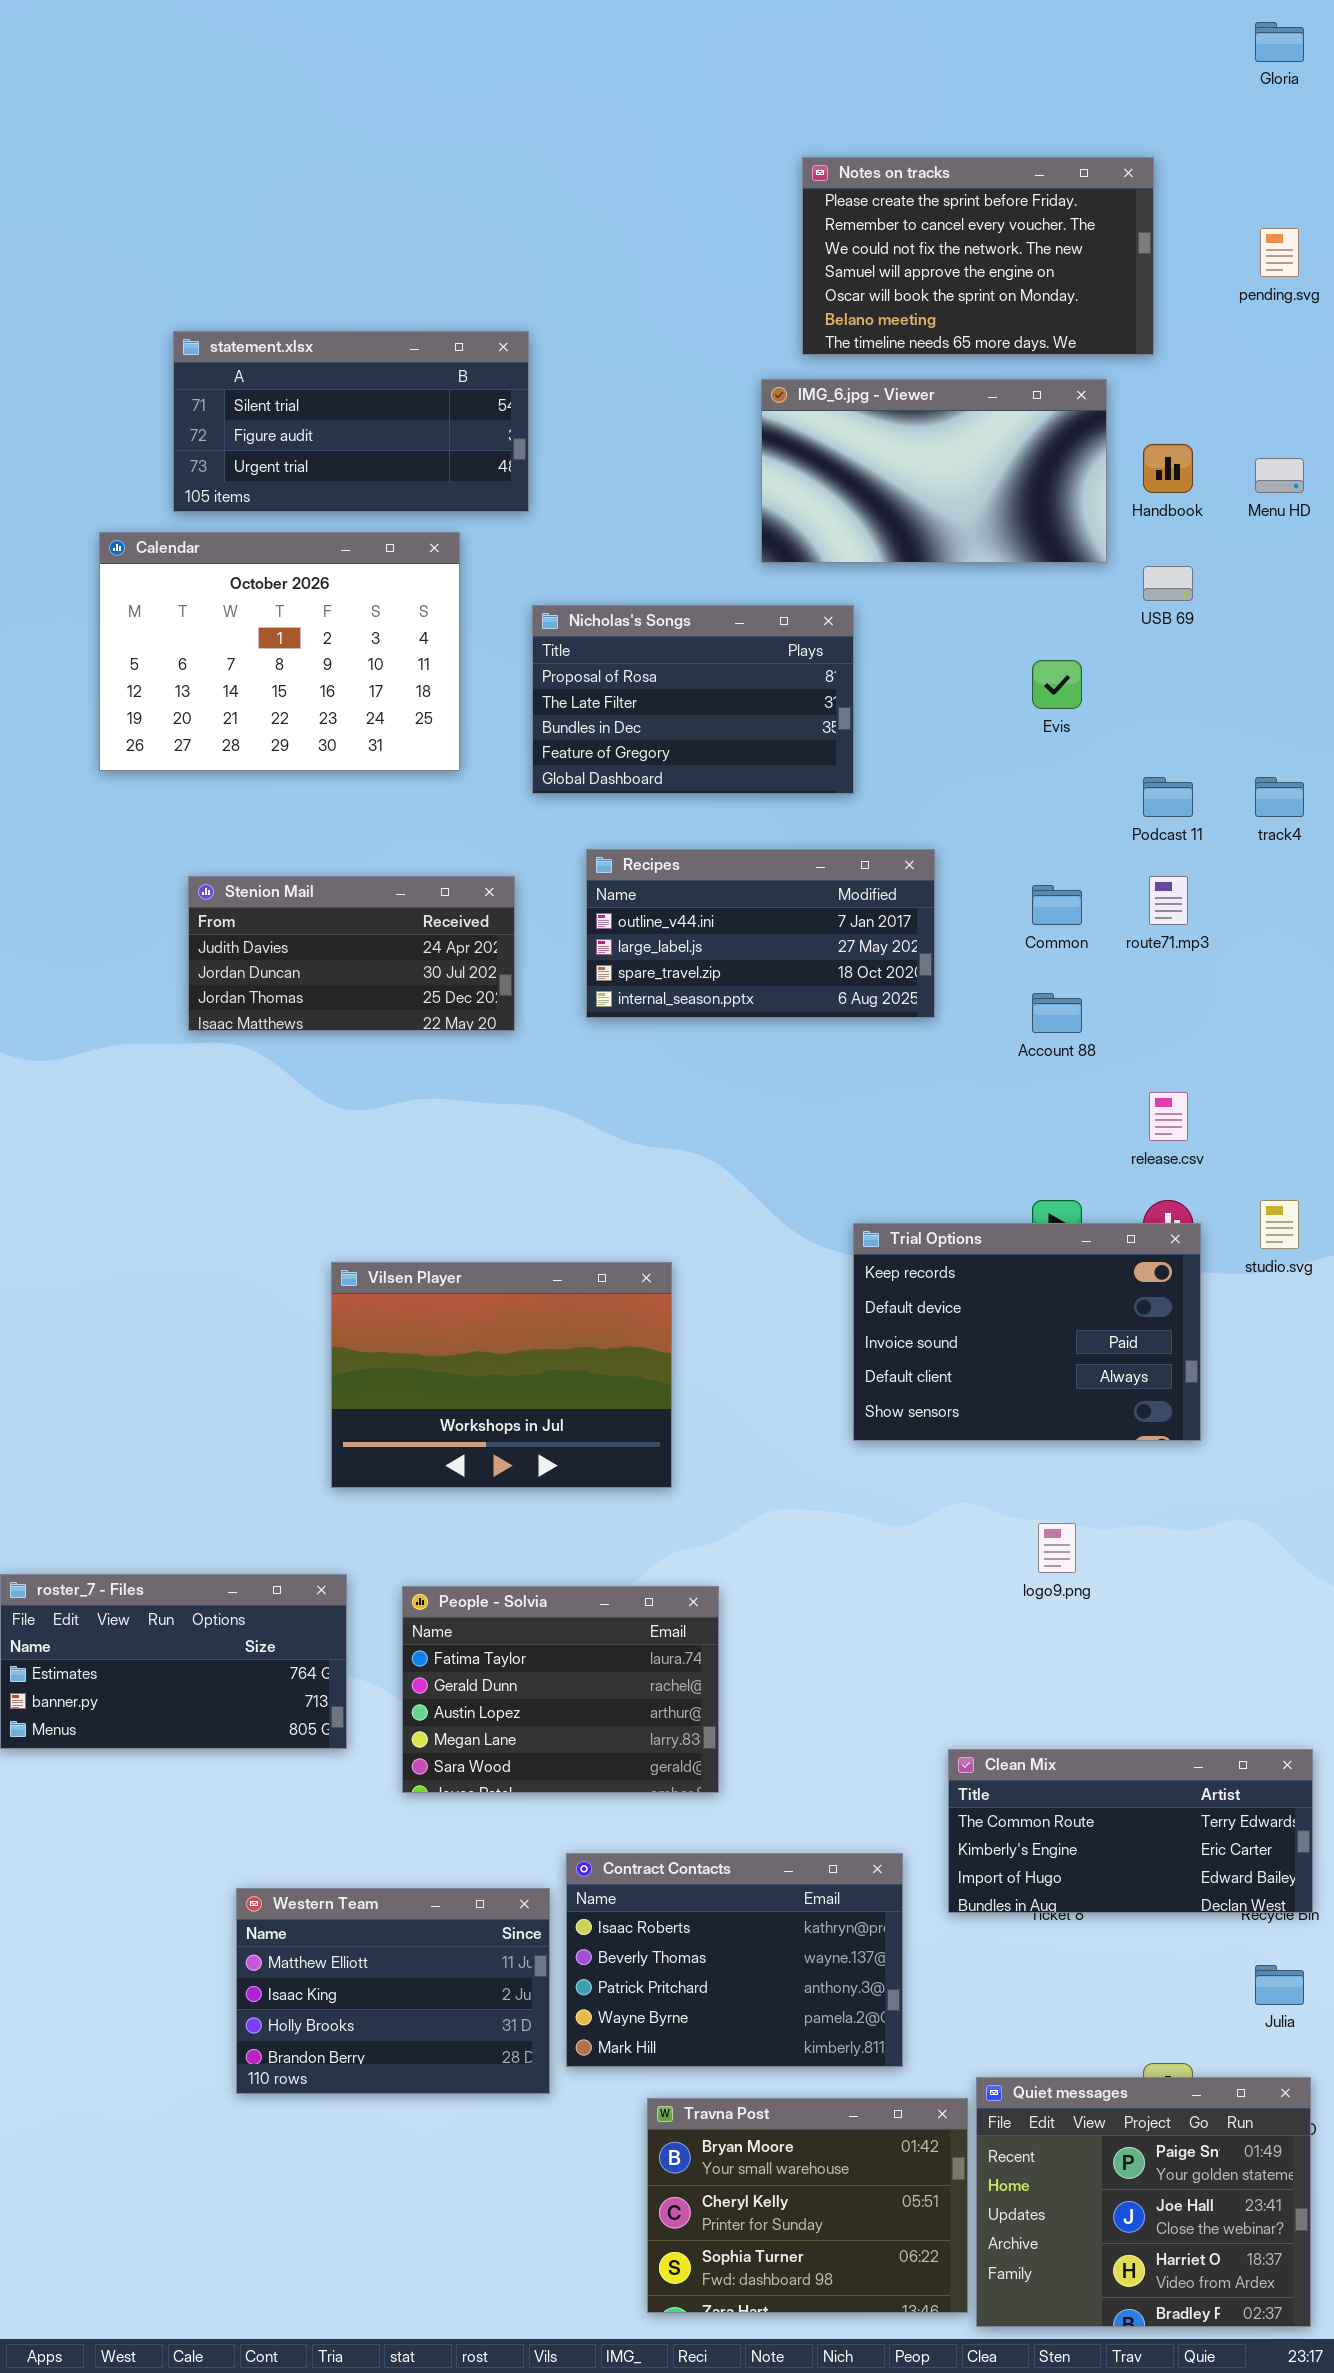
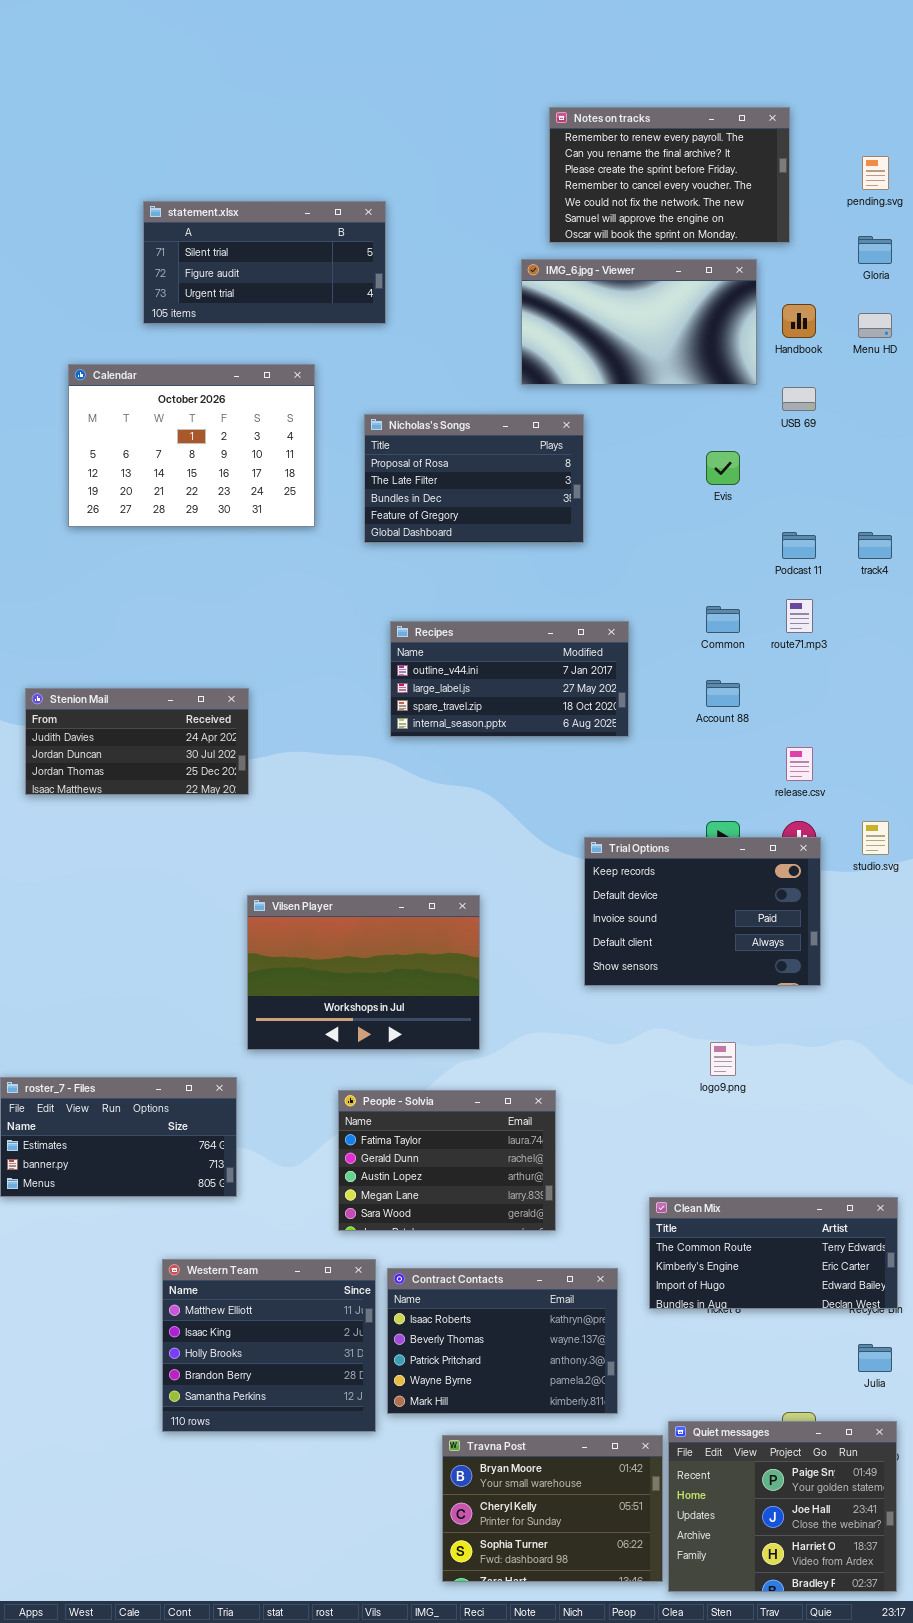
Gloria: [1255,22,1304,62] -> [858,236,892,264], moved
Notes on tracks: [802,157,1154,355] -> [549,107,790,243], scrolled up 2 rows
statement.xlsx: [173,331,529,512] -> [143,201,386,324], moved
Recipes: [586,849,935,1018] -> [390,621,629,737], moved
Stenion Mail: [188,876,515,1031] -> [25,688,249,795], moved
Vilsen Player: [331,1262,672,1488] -> [247,895,480,1050], moved
People - Solvia: [402,1586,719,1793] -> [338,1090,556,1231], moved
Western Team: [236,1888,550,2094] -> [162,1259,376,1432], resized

